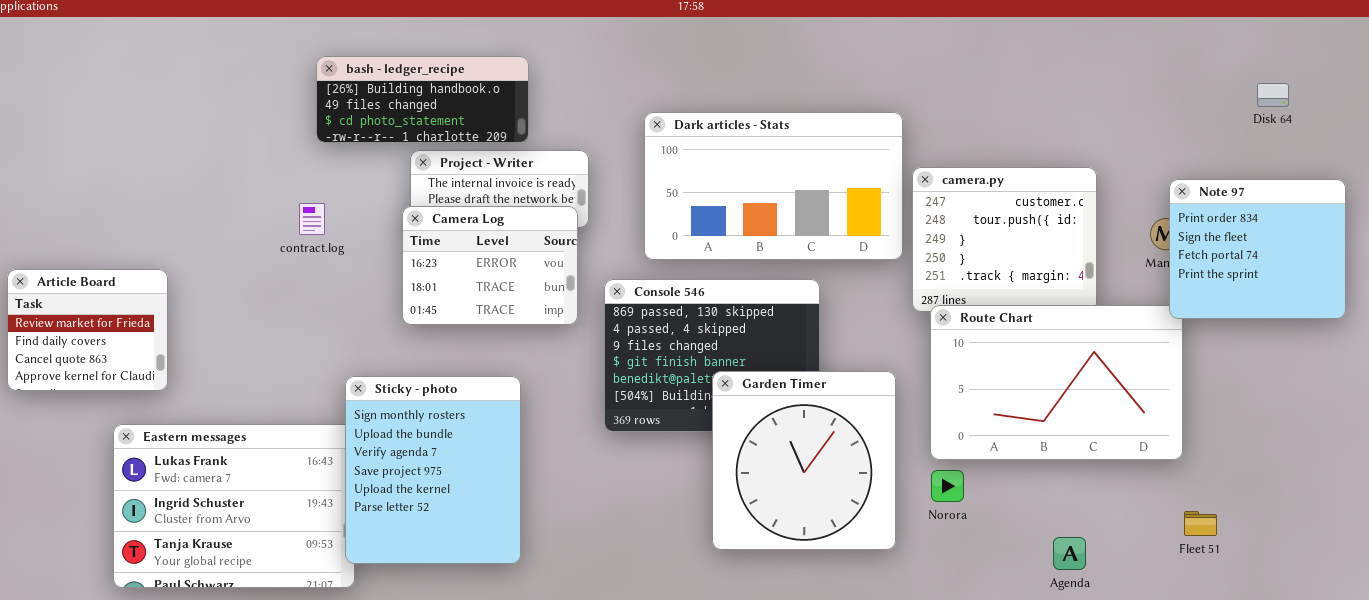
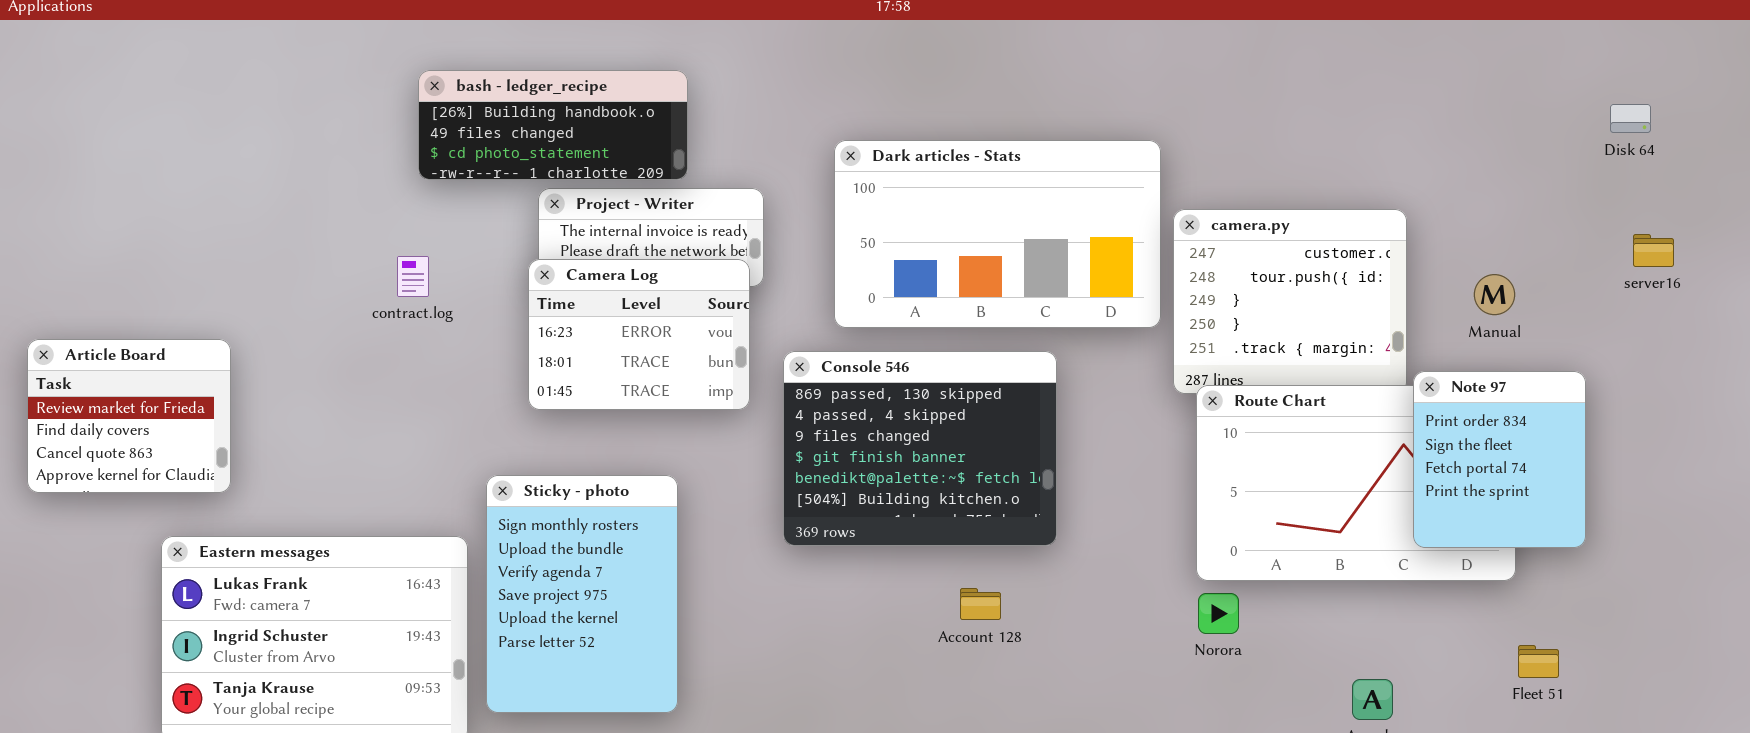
Note 97: [1169,179,1346,319] -> [1413,371,1586,548], moved, resized
Garden Timer: [712,371,896,550] -> none, closed
Sticky - photo: [345,376,521,564] -> [486,475,678,713], resized

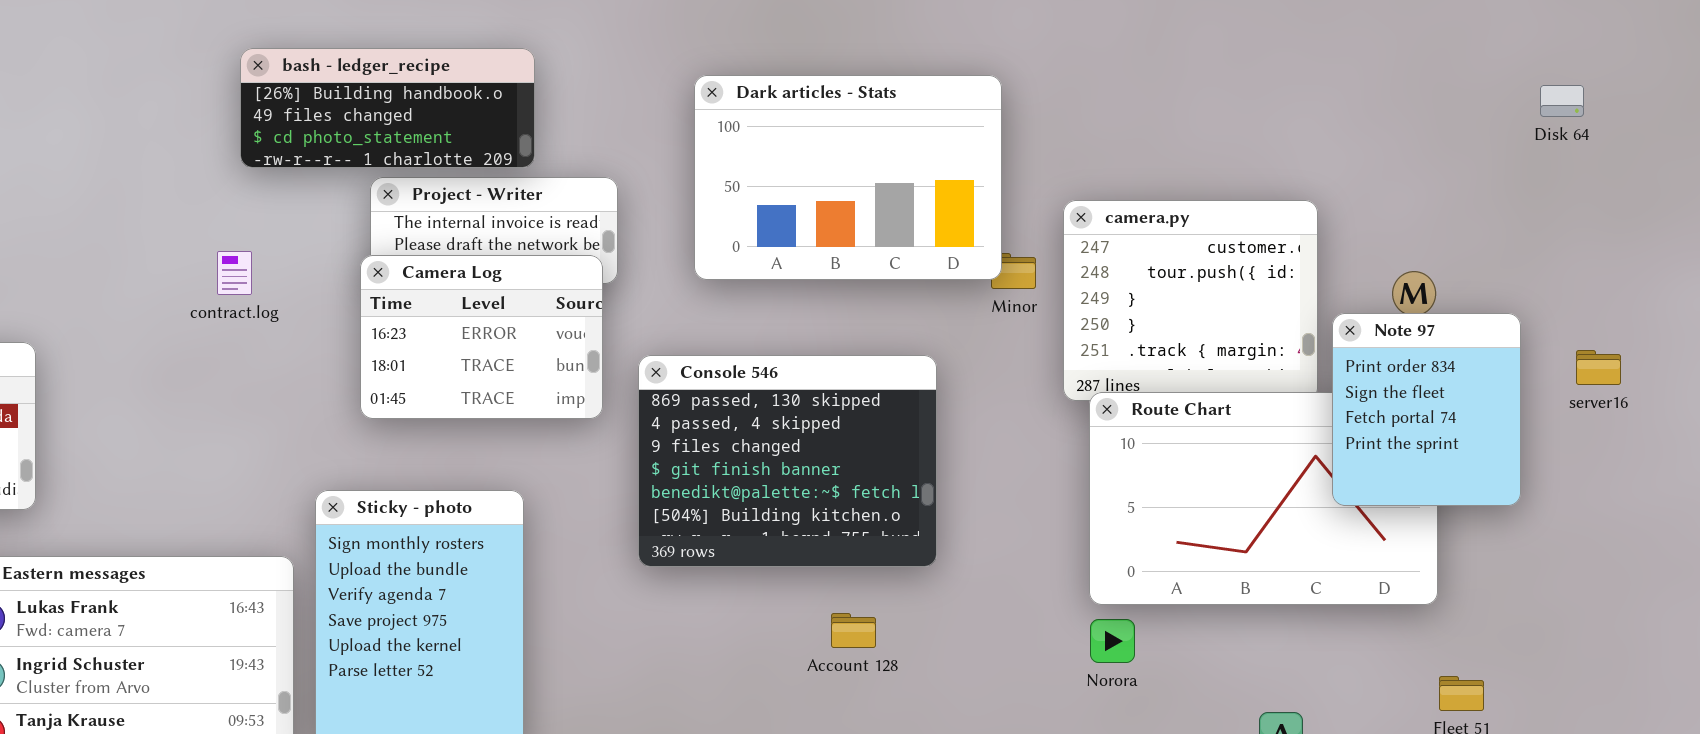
Dark articles - Stats: [834,140,1161,328] -> [694,75,1002,280], moved, resized
server16: [1633,234,1674,267] -> [1576,350,1621,385], moved
Note 97: [1413,371,1586,548] -> [1332,313,1521,506], moved

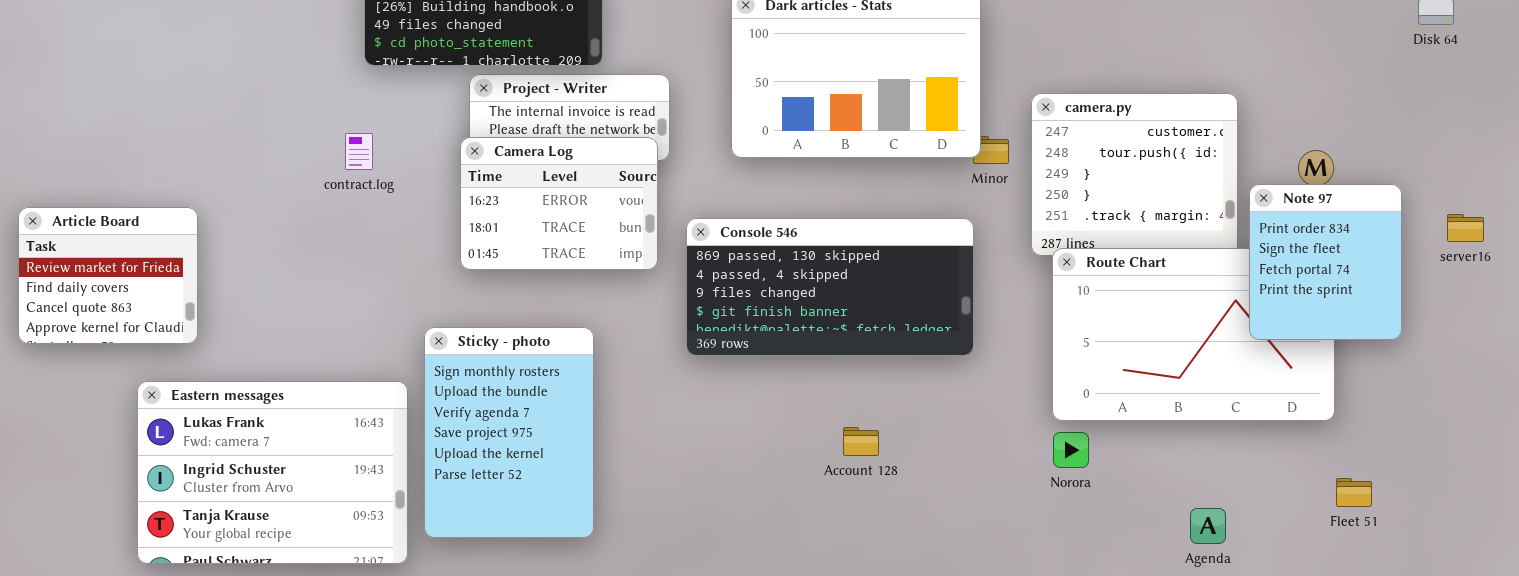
Console 546: [638,355,937,567] -> [686,218,974,356], resized

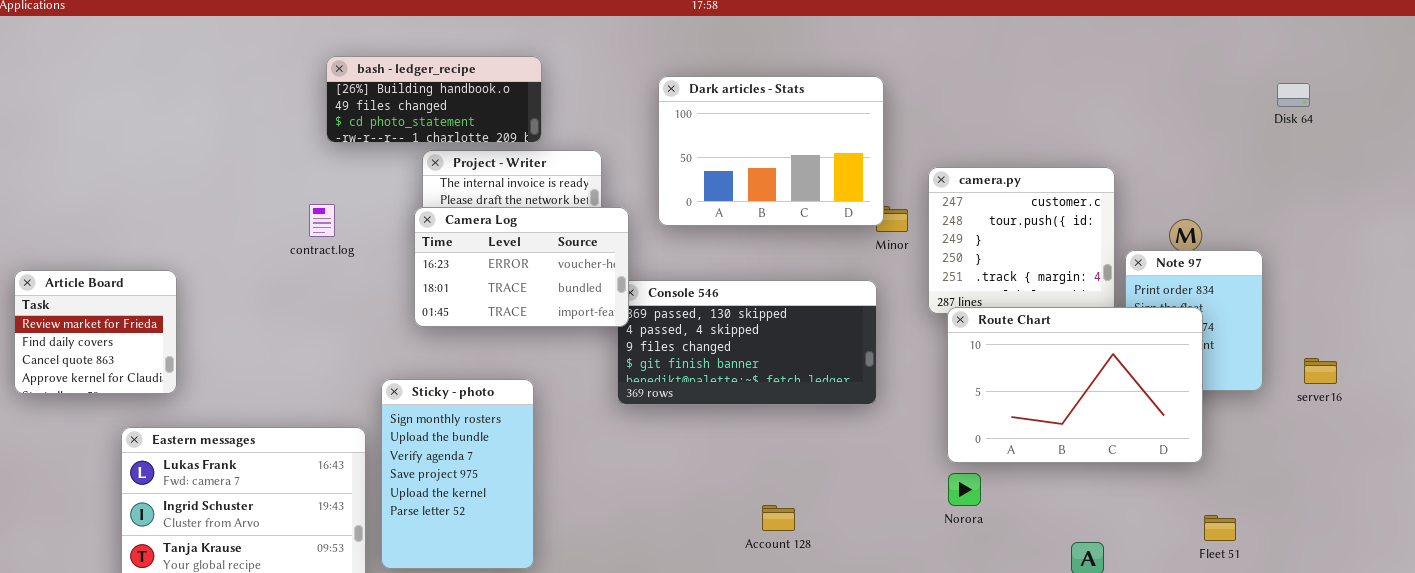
Camera Log: [460,137,658,270] -> [414,207,629,327], resized
server16: [1447,214,1484,242] -> [1304,358,1337,384], moved
Route Chart: [1052,248,1335,421] -> [947,307,1203,463], raised
Account 128: [843,427,879,456] -> [762,505,795,531], moved

